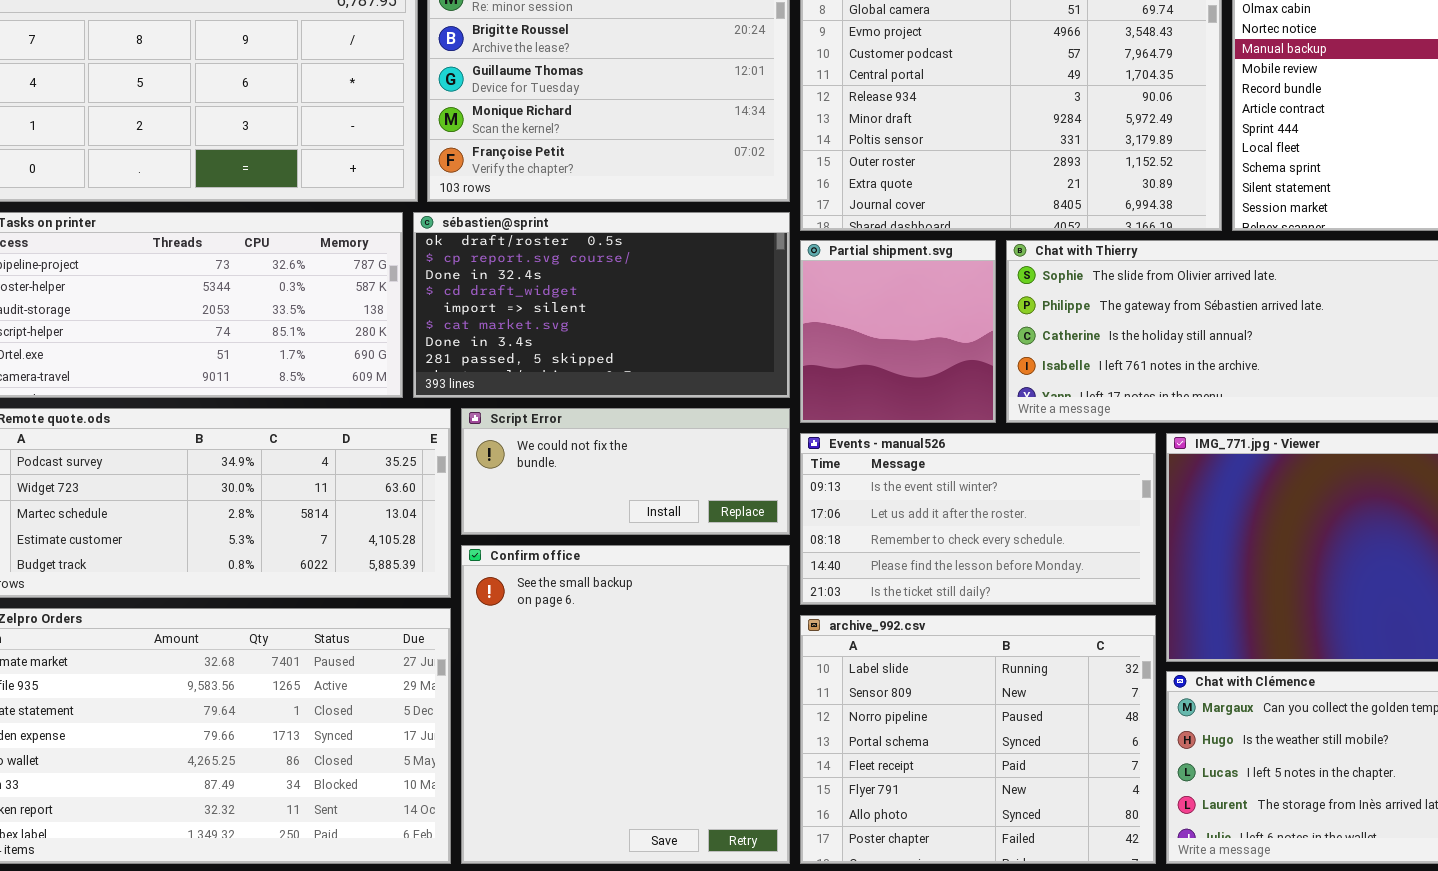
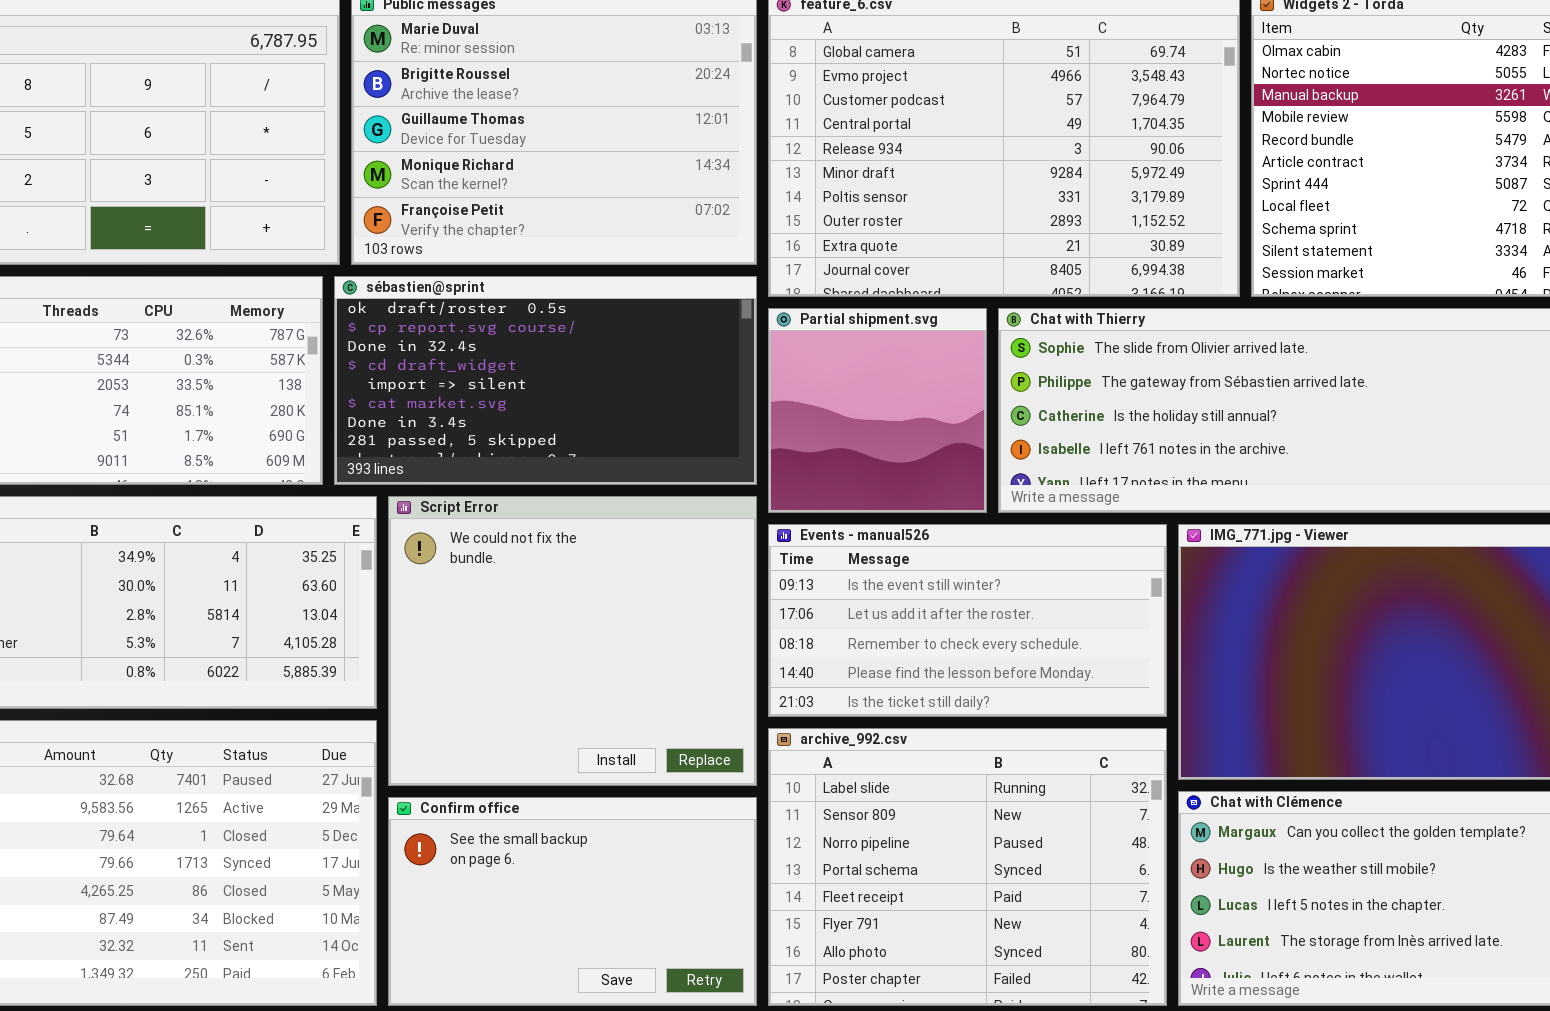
Script Error: [461,408,790,535] -> [388,496,757,786], resized
Confirm office: [461,545,790,864] -> [388,797,757,1006], resized

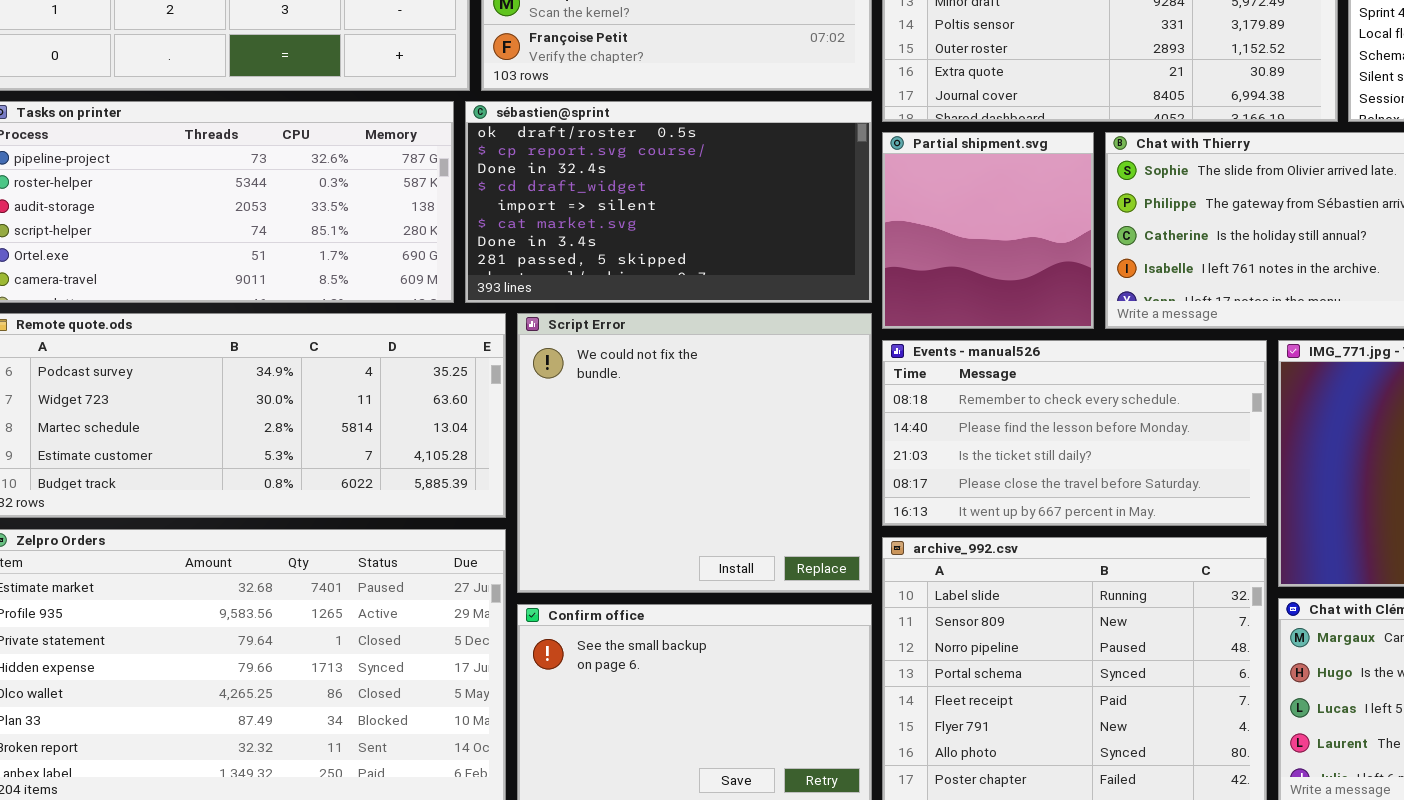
Events - manual526: [768,524,1167,717] -> [882,340,1267,526], scrolled down 2 rows

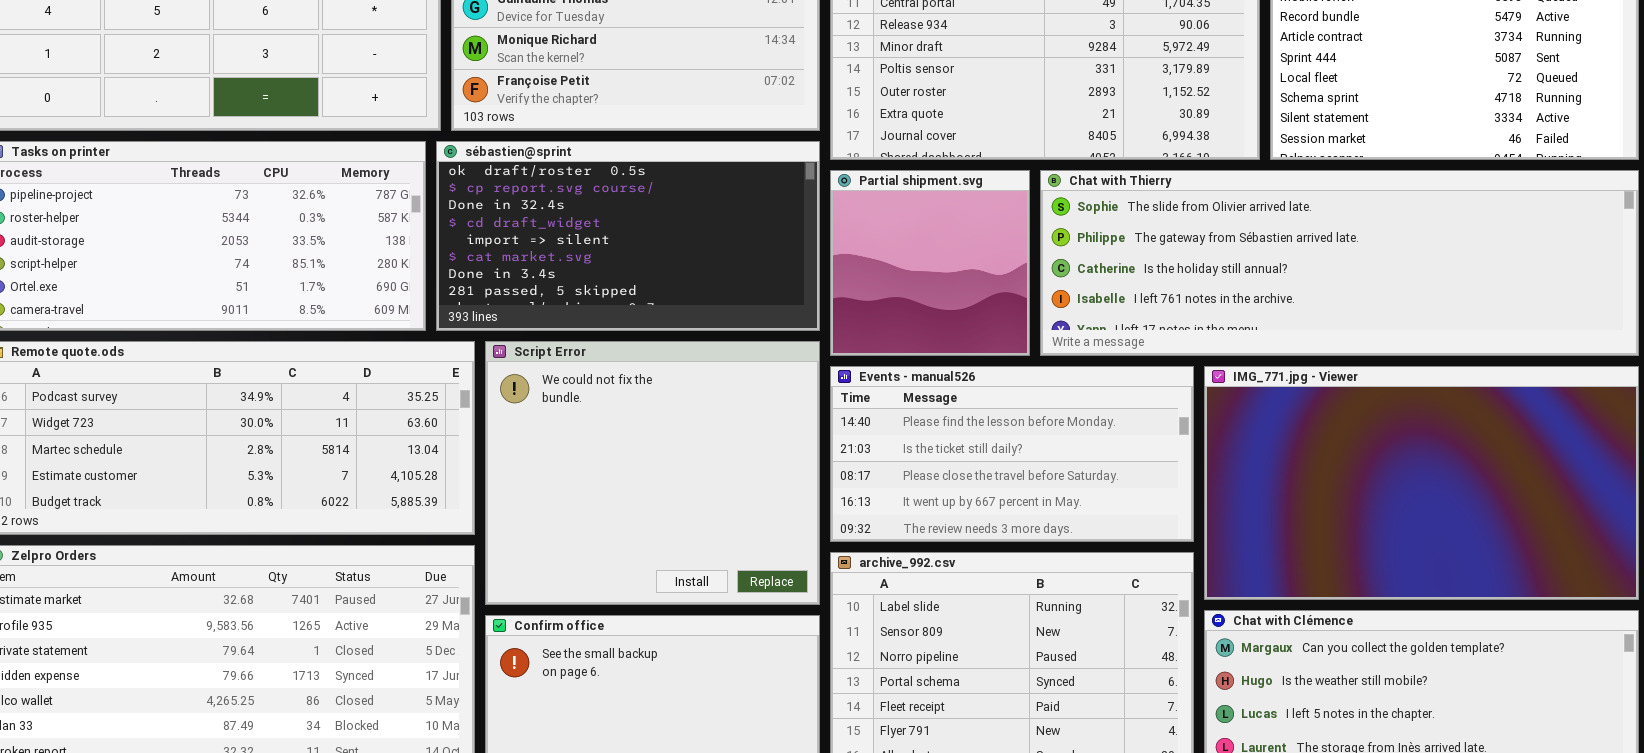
Events - manual526: [882,340,1267,526] -> [830,366,1194,542], scrolled down 1 row

